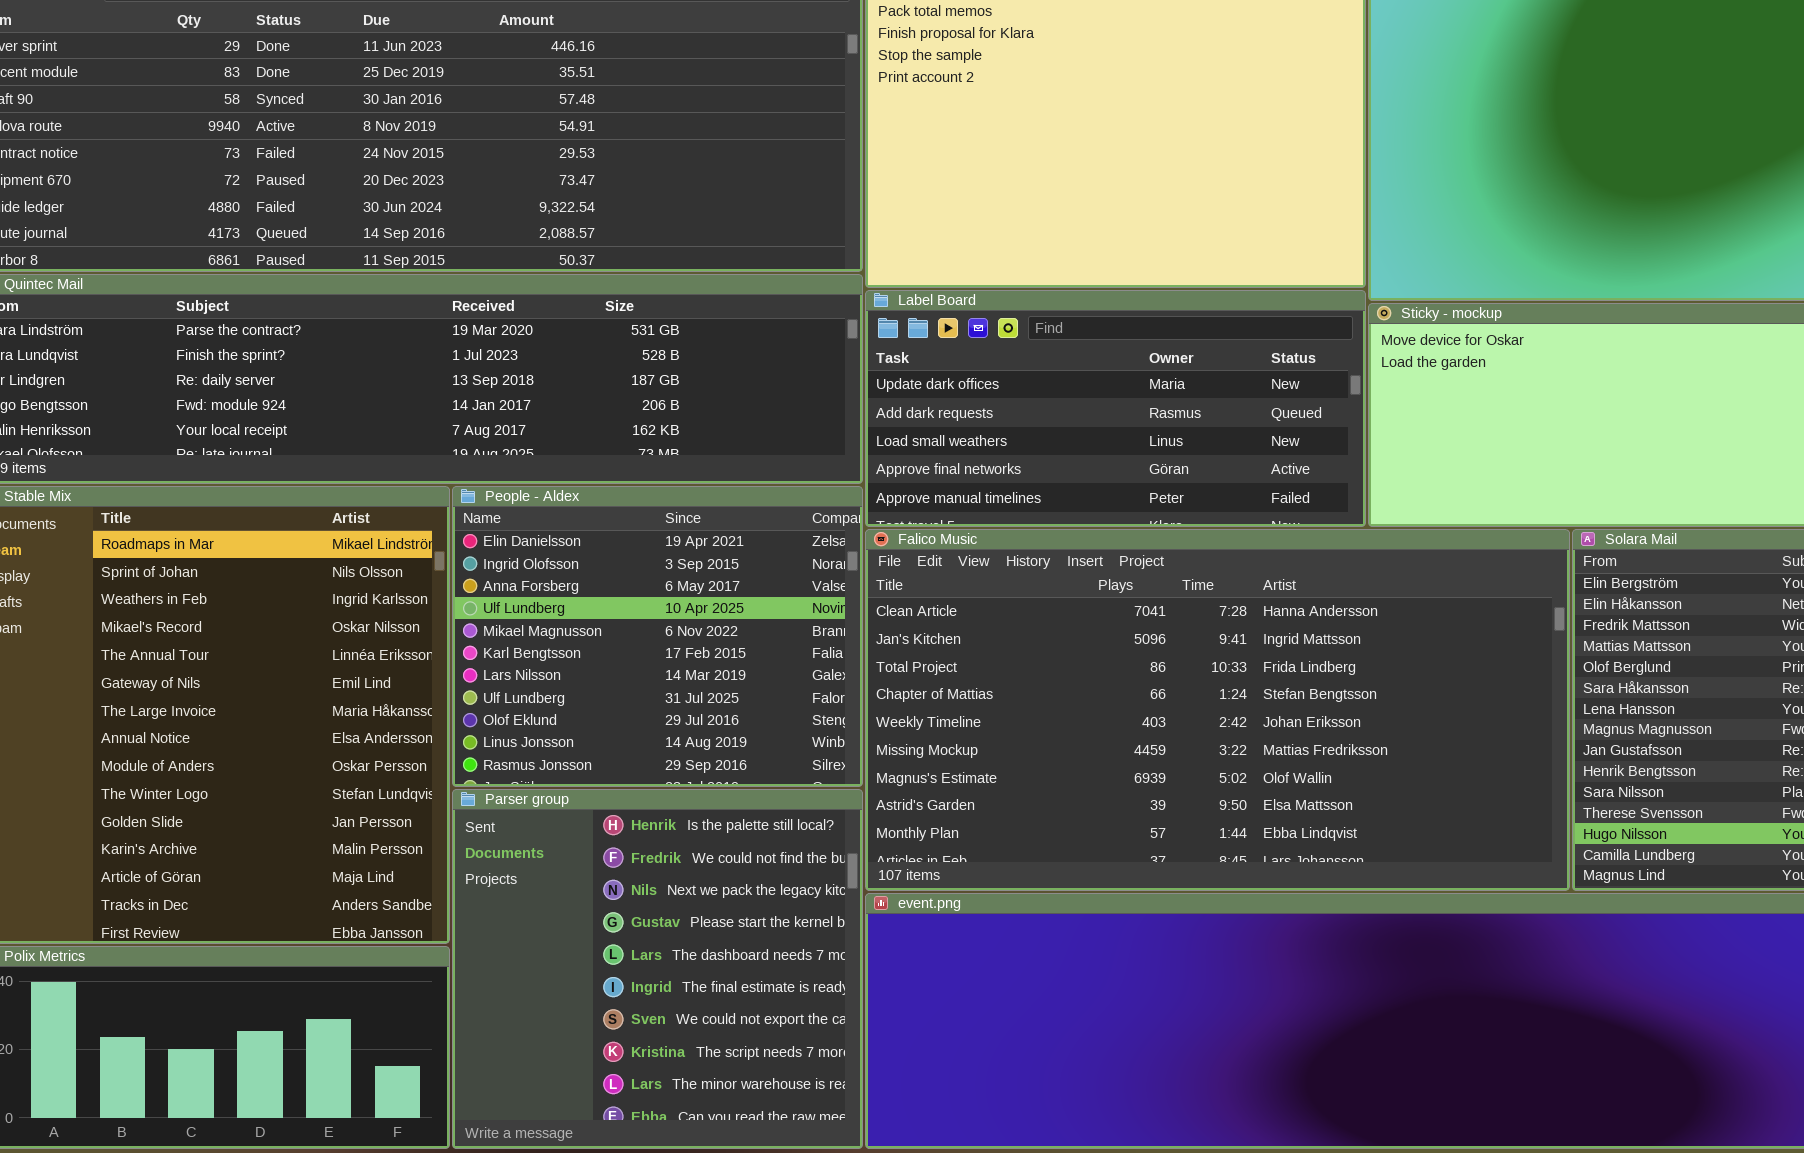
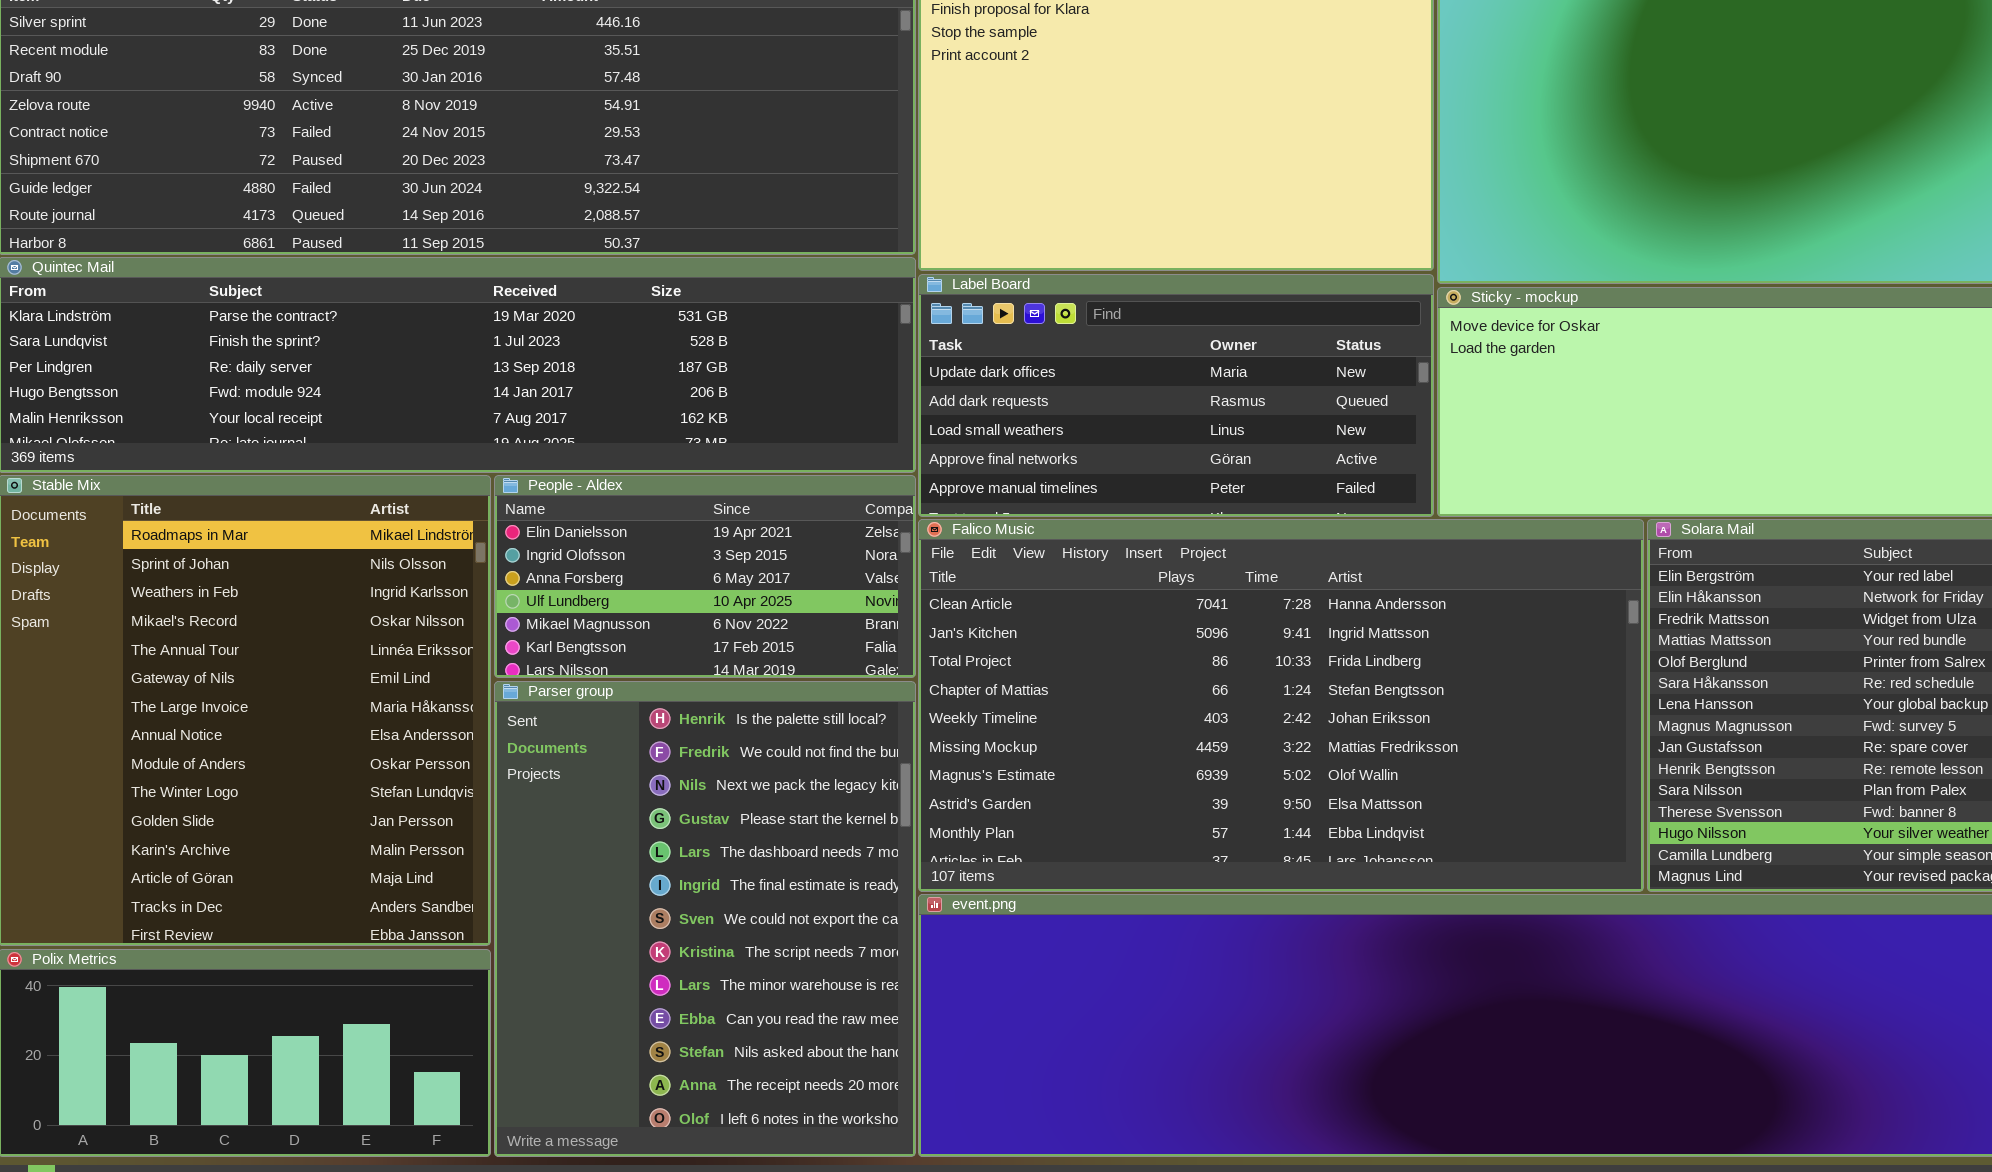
People - Aldex: [452,486,863,787] -> [494,475,916,678], resized
Parser group: [452,789,863,1149] -> [494,681,916,1157], resized

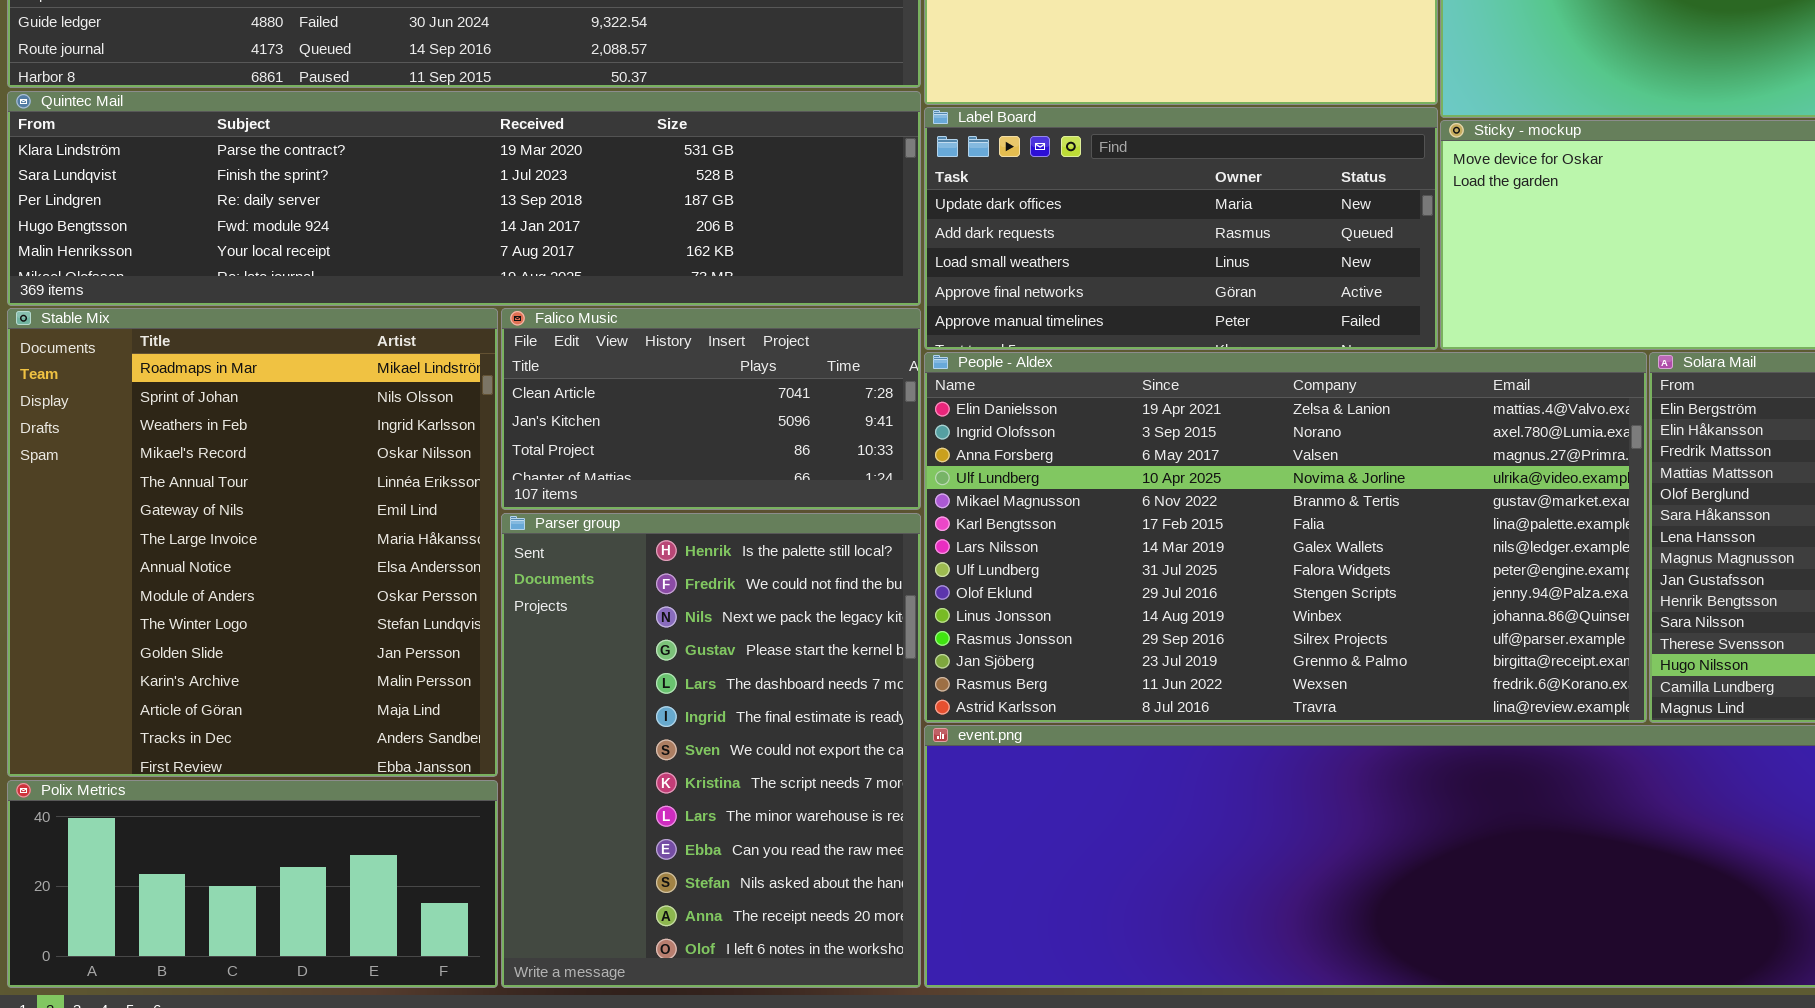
People - Aldex: [494,475,916,678] -> [924,352,1647,723], moved, resized
Falico Music: [918,519,1644,892] -> [501,308,921,510], moved, resized

